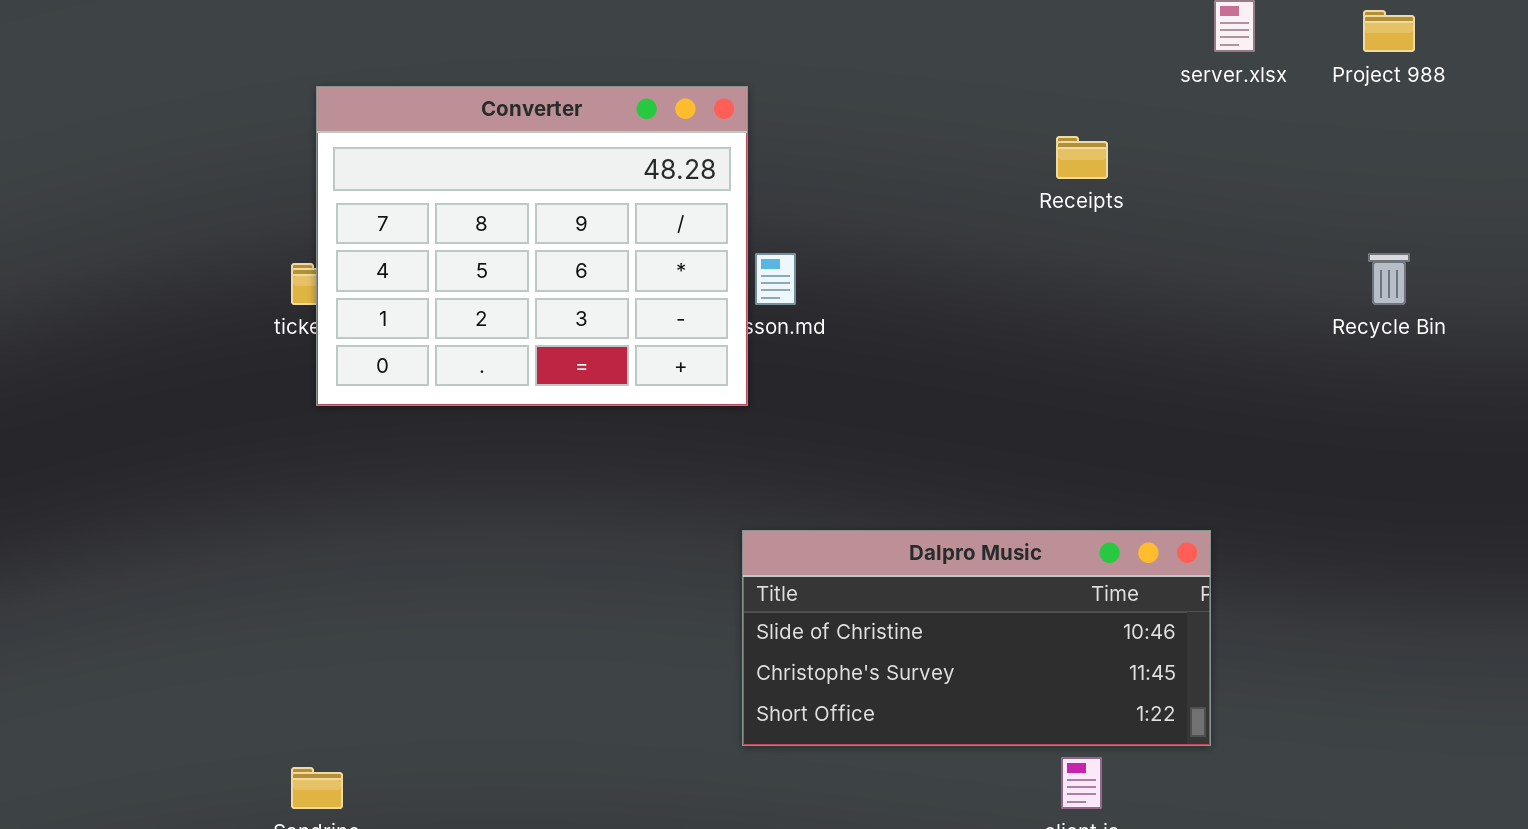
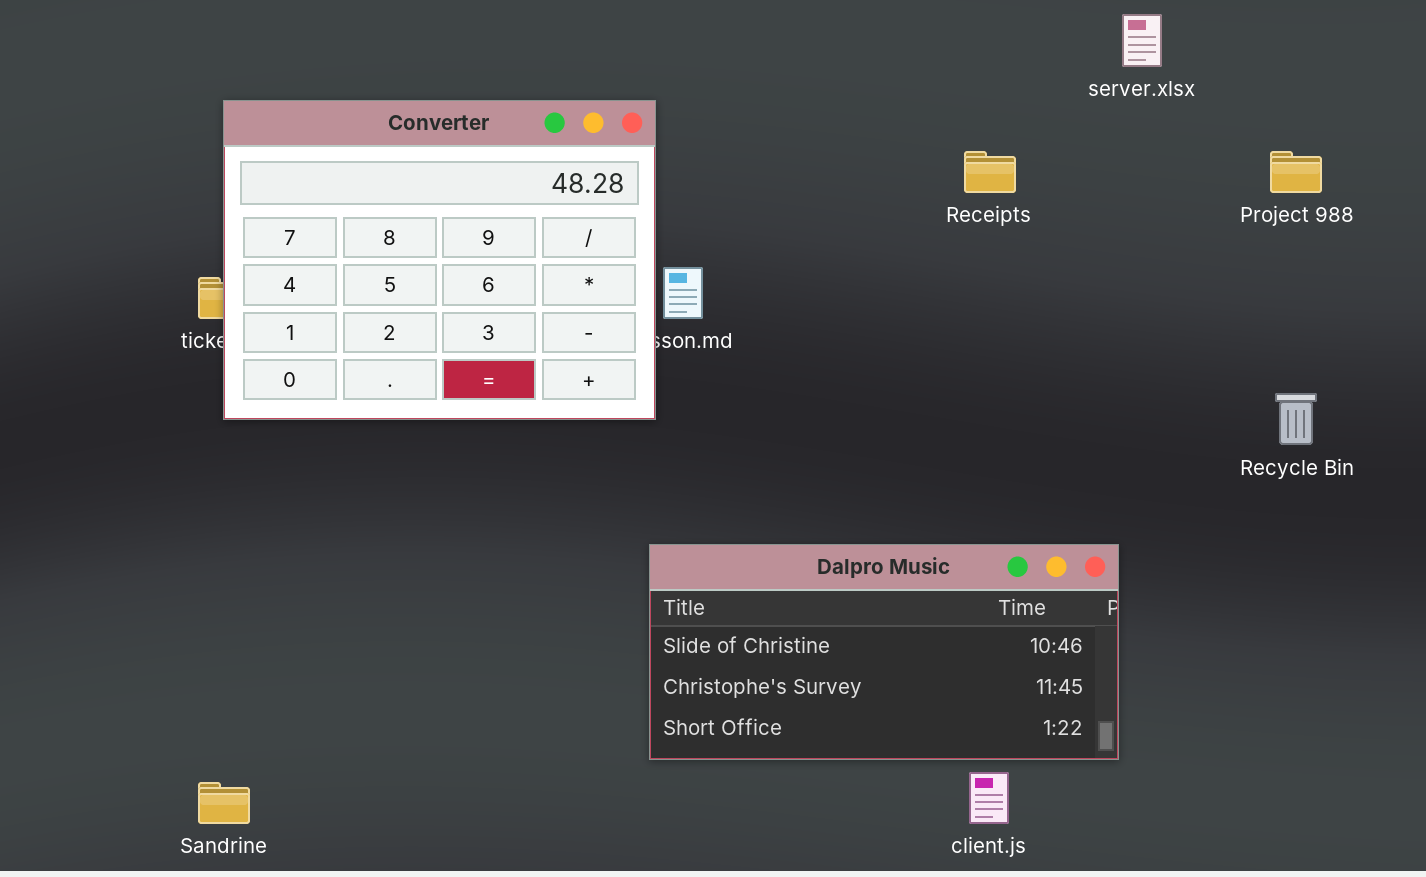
Project 988: [1363,10,1415,52] -> [1270,151,1322,193], moved
Recycle Bin: [1368,253,1410,305] -> [1275,393,1317,445], moved

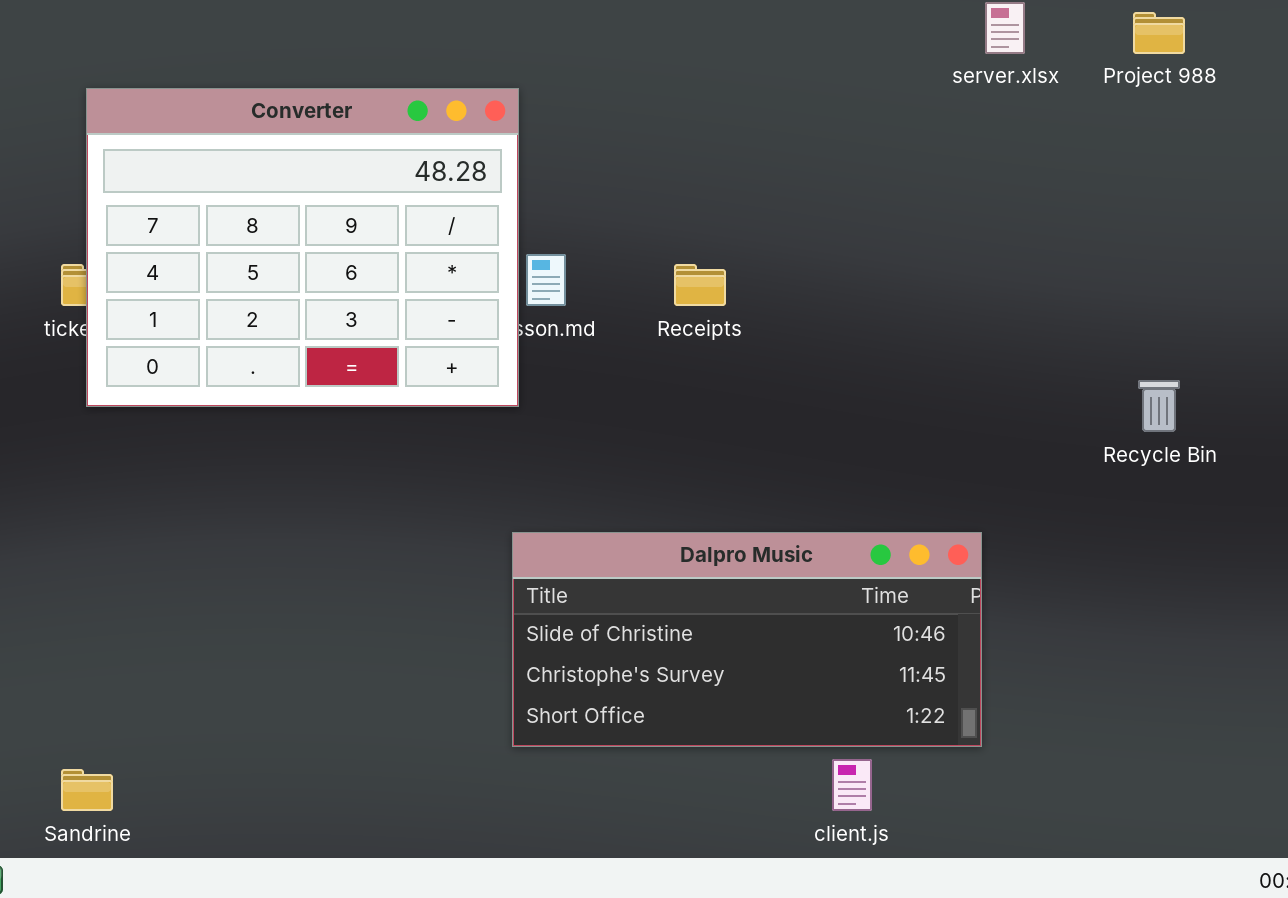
Receipts: [964,151,1016,193] -> [674,264,726,306], moved
Project 988: [1270,151,1322,193] -> [1133,12,1185,54], moved

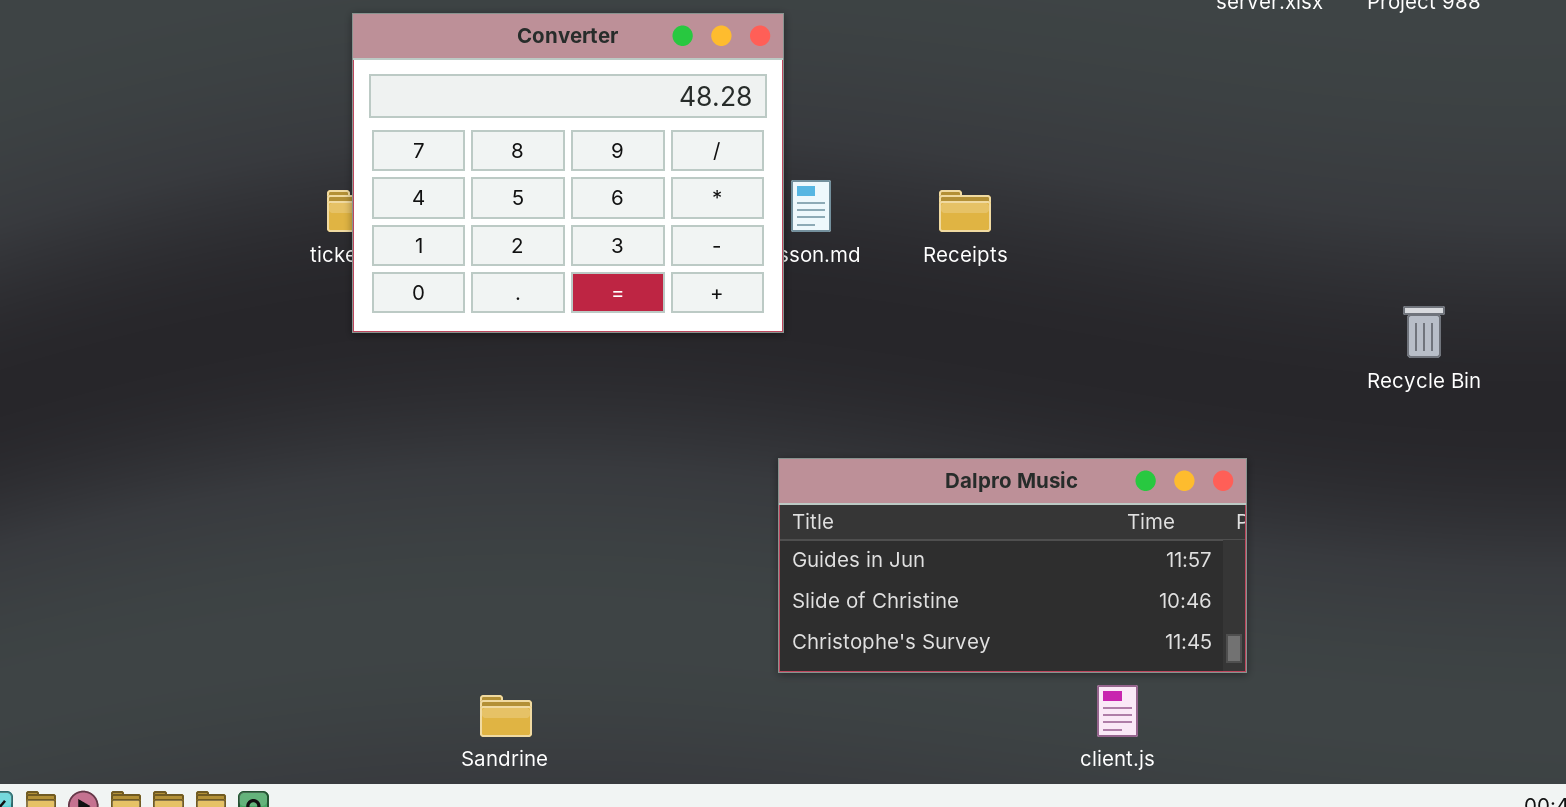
Dalpro Music: [512,532,982,747] -> [778,458,1247,673], scrolled up 1 row
Sandrine: [61,769,113,811] -> [480,695,532,737], moved

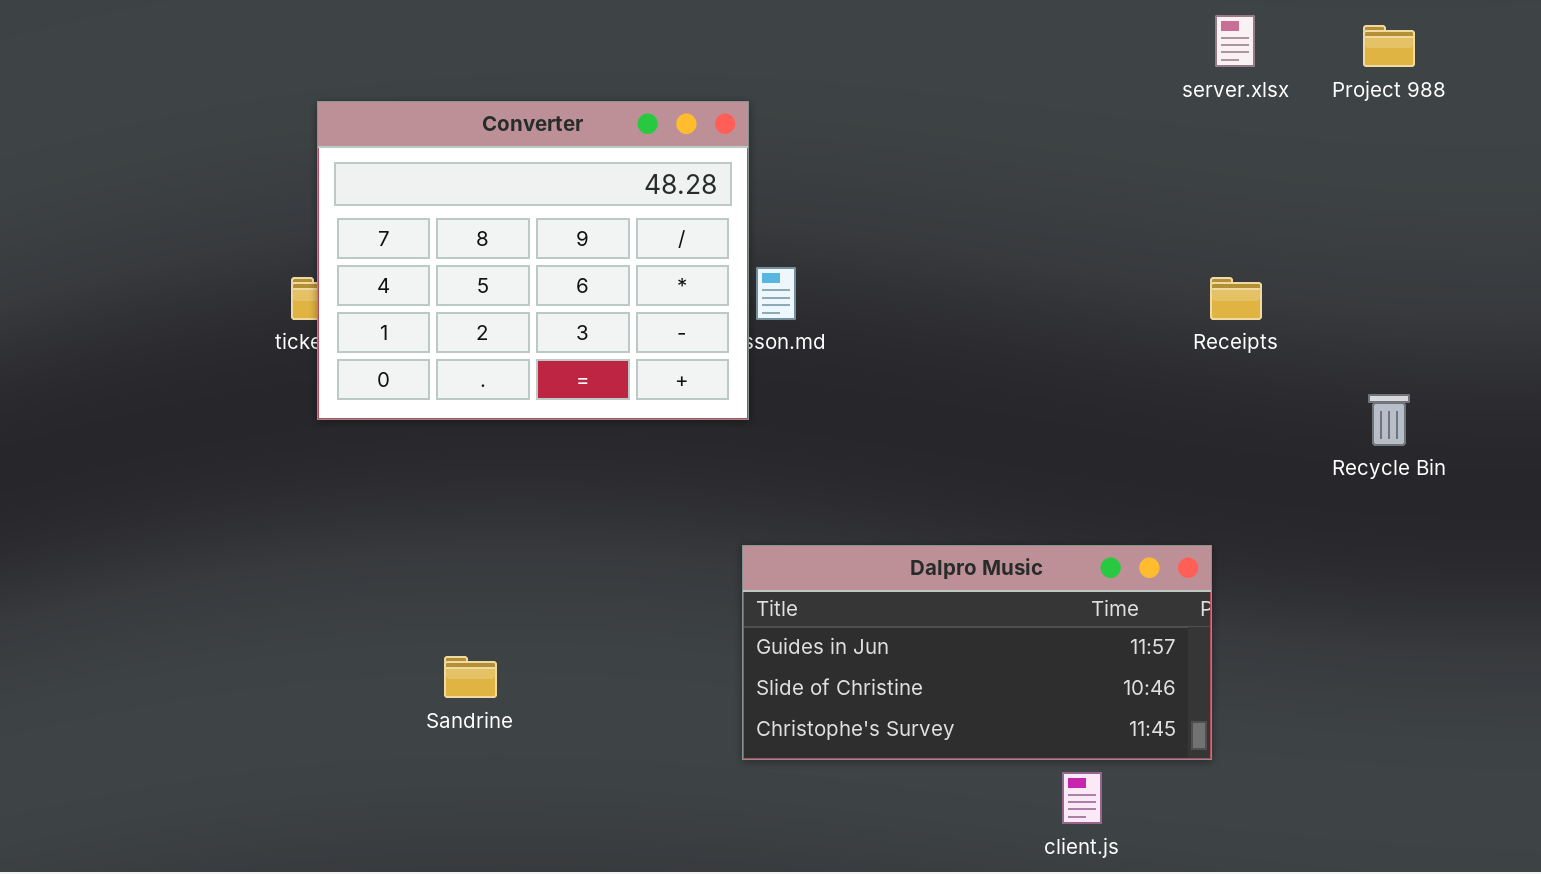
Receipts: [939,190,991,232] -> [1210,277,1262,320], moved
Sandrine: [480,695,532,737] -> [444,656,497,698], moved

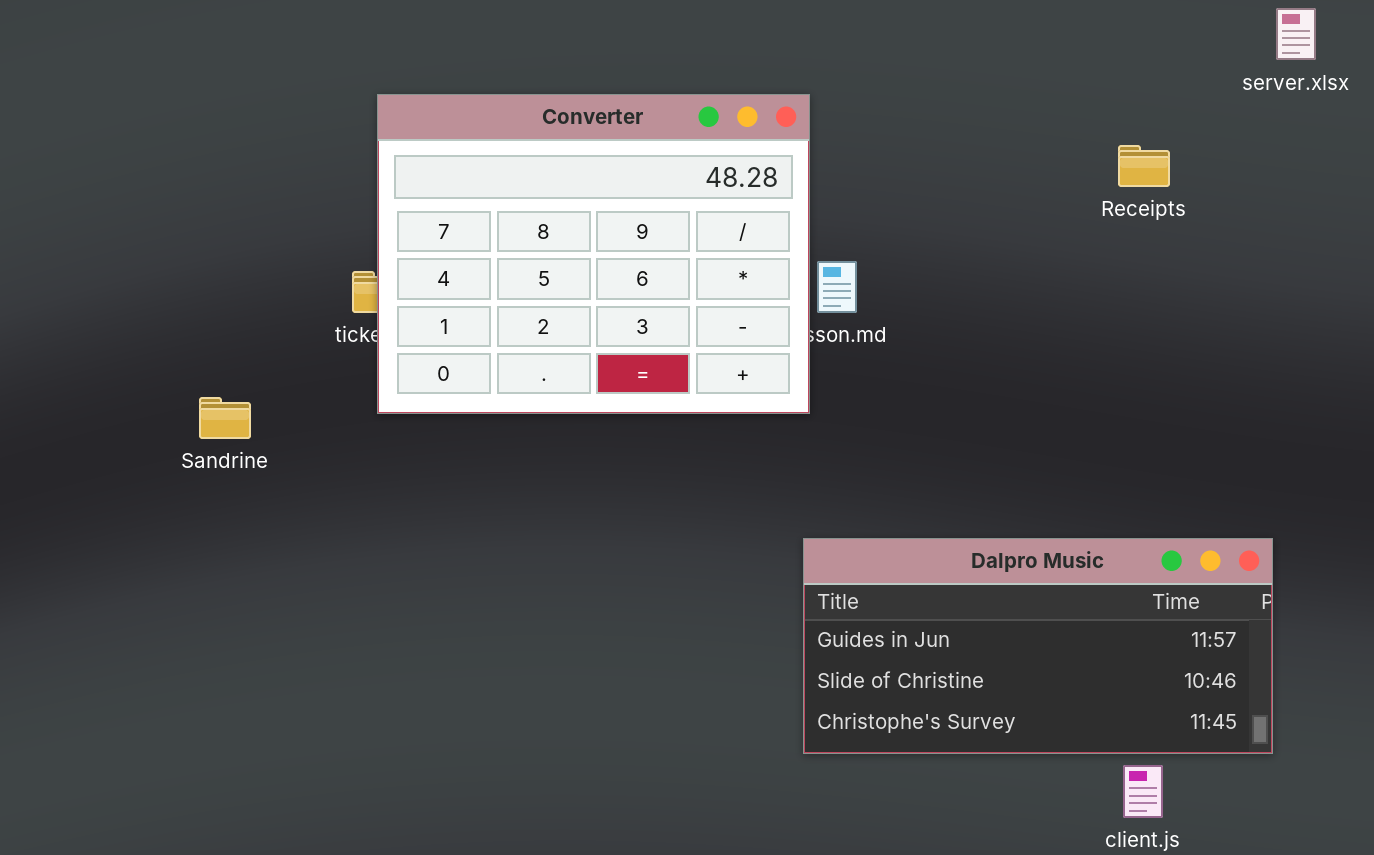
Receipts: [1210,277,1262,320] -> [1118,145,1170,187], moved
Sandrine: [444,656,497,698] -> [199,397,251,439], moved

